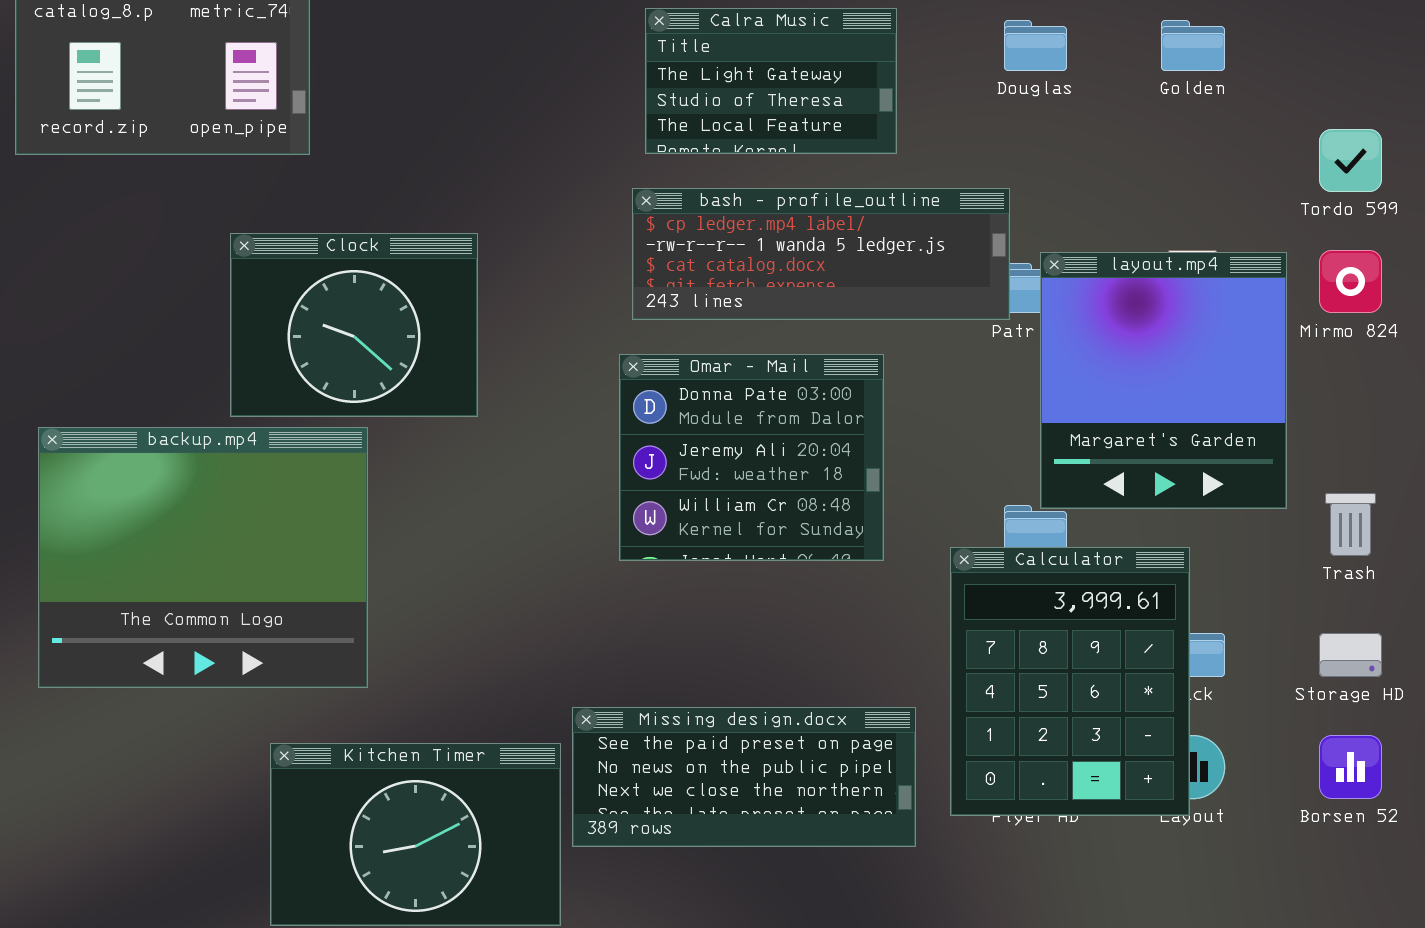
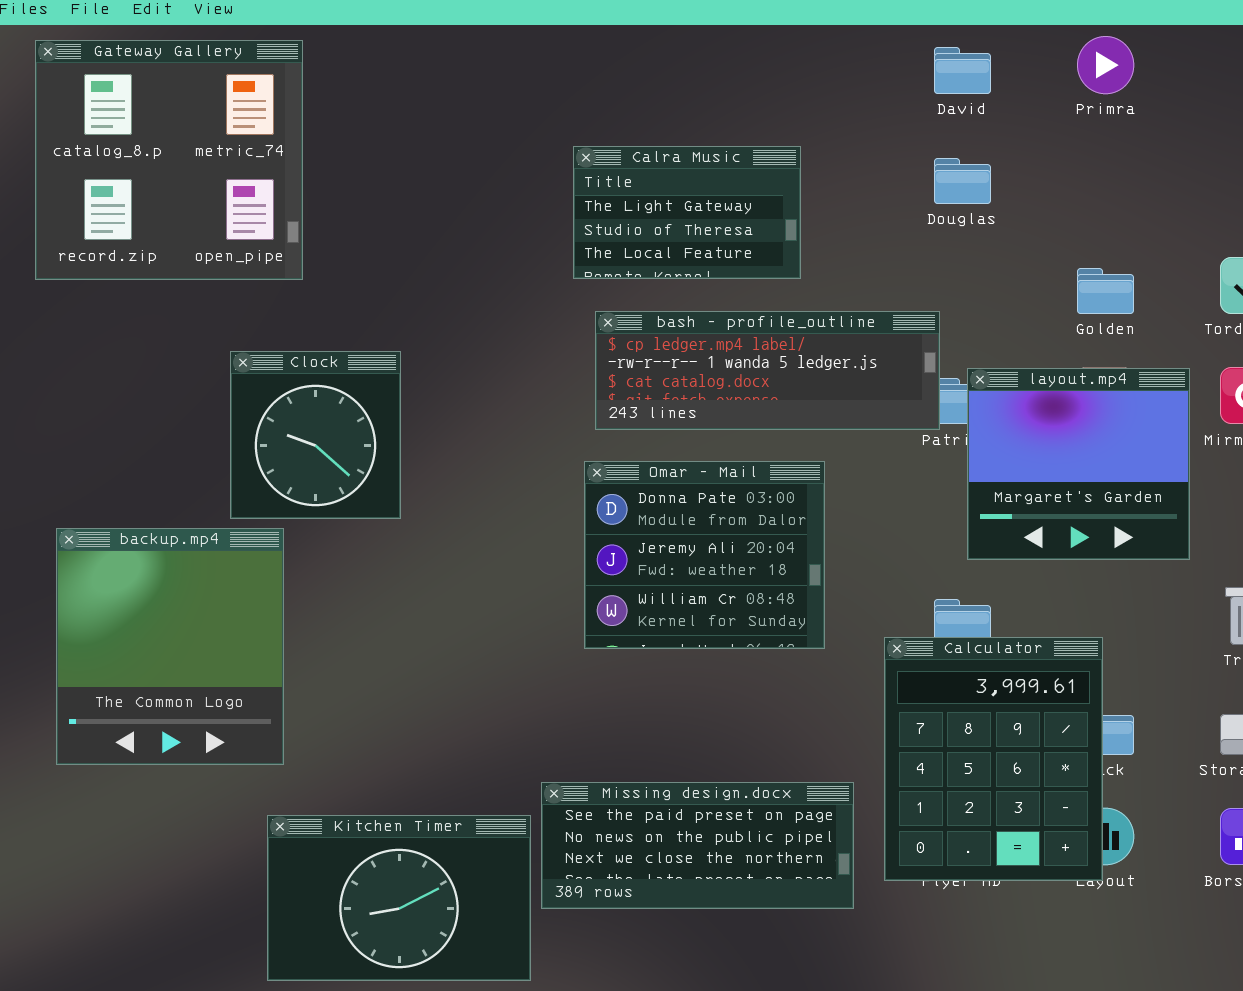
Calra Music: [645,8,897,154] -> [573,146,801,279], moved
Golden: [1161,20,1225,71] -> [1077,268,1134,314], moved
Clock: [230,233,478,417] -> [230,351,401,519], resized
layout.mp4: [1040,252,1287,509] -> [967,368,1190,560], resized
backup.mp4: [38,427,368,688] -> [56,528,284,765], resized

